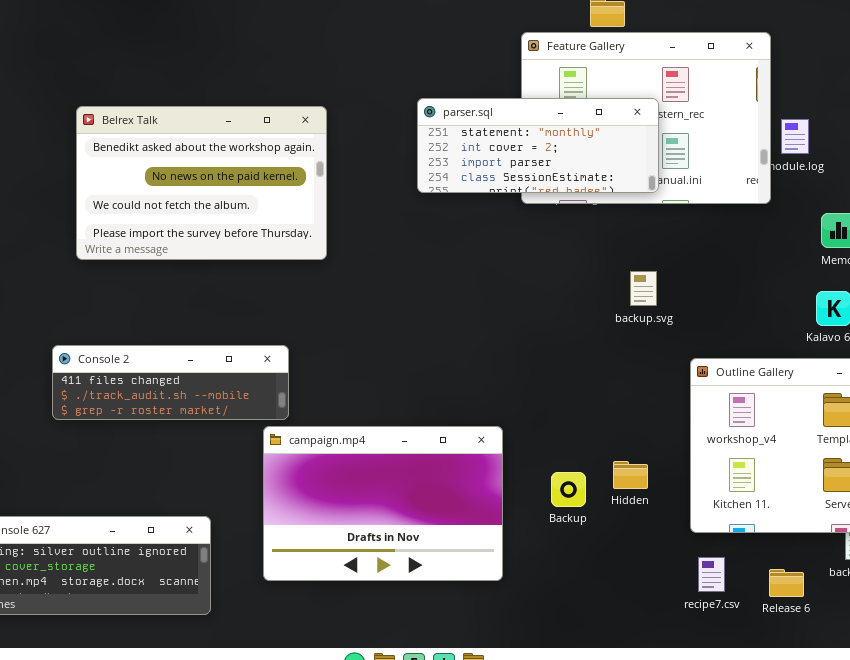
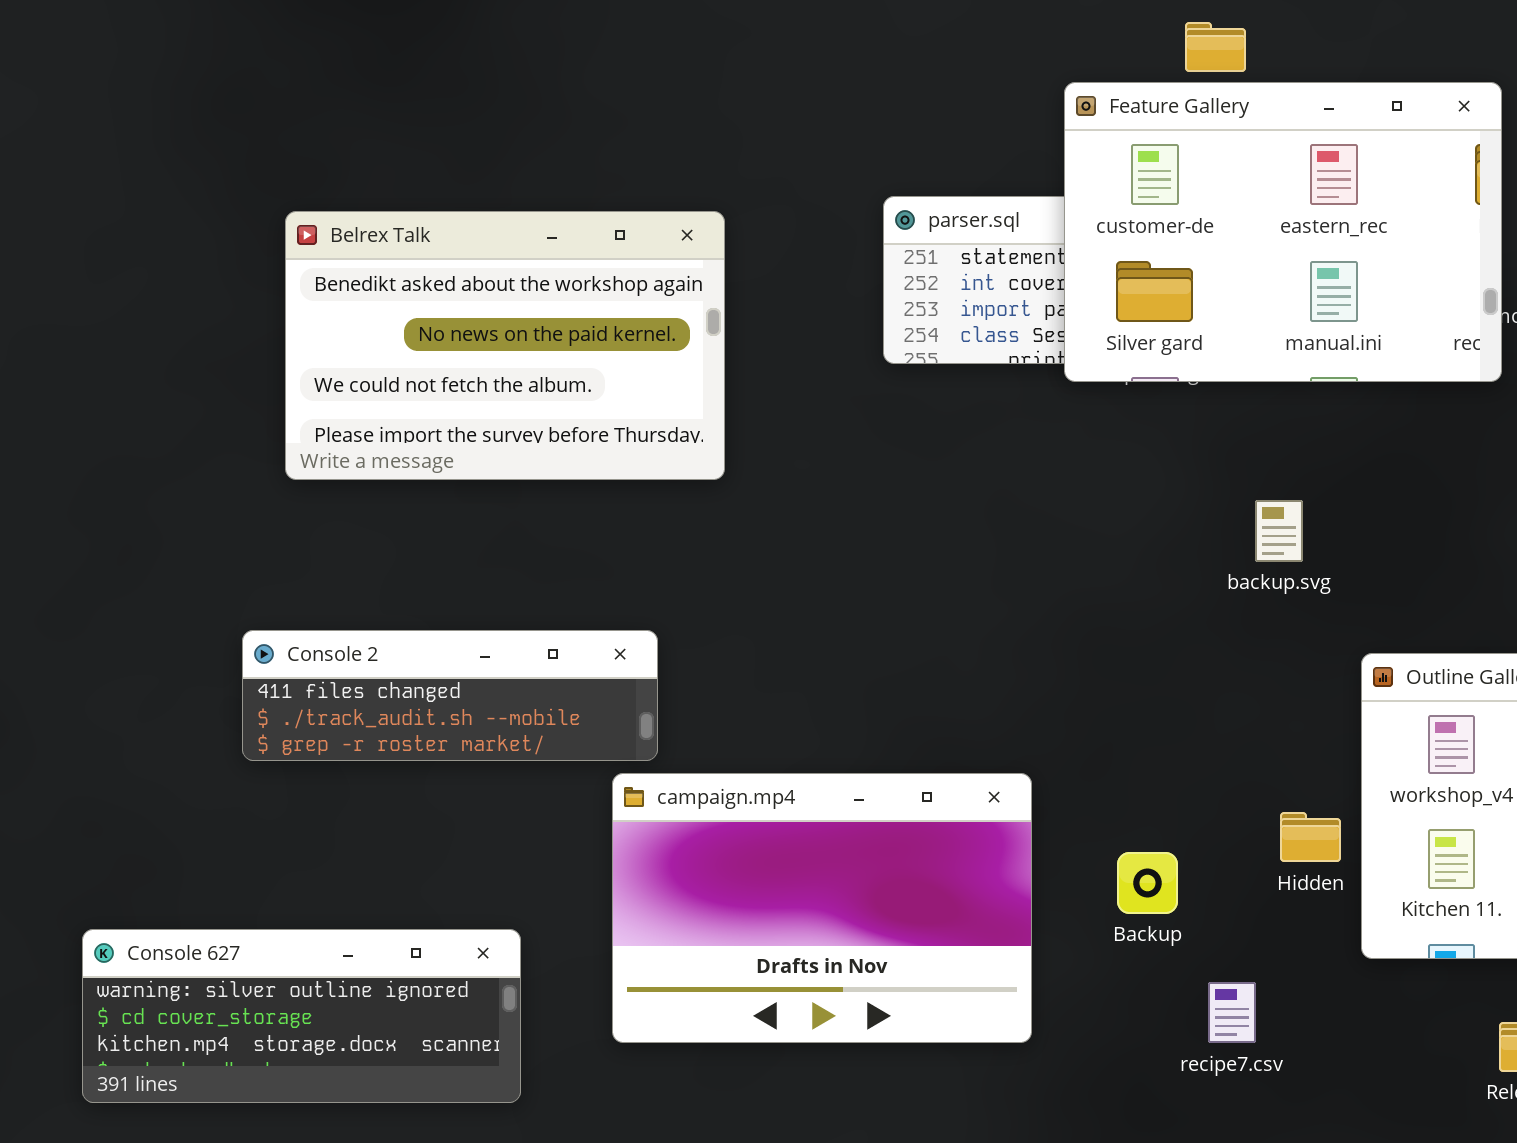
Feature Gallery: [521,32,771,204] -> [1064,82,1502,382], raised
Hidden: [613,461,648,489] -> [1280,812,1341,862], moved
recipe7.csv: [698,557,725,592] -> [1208,982,1256,1043], moved

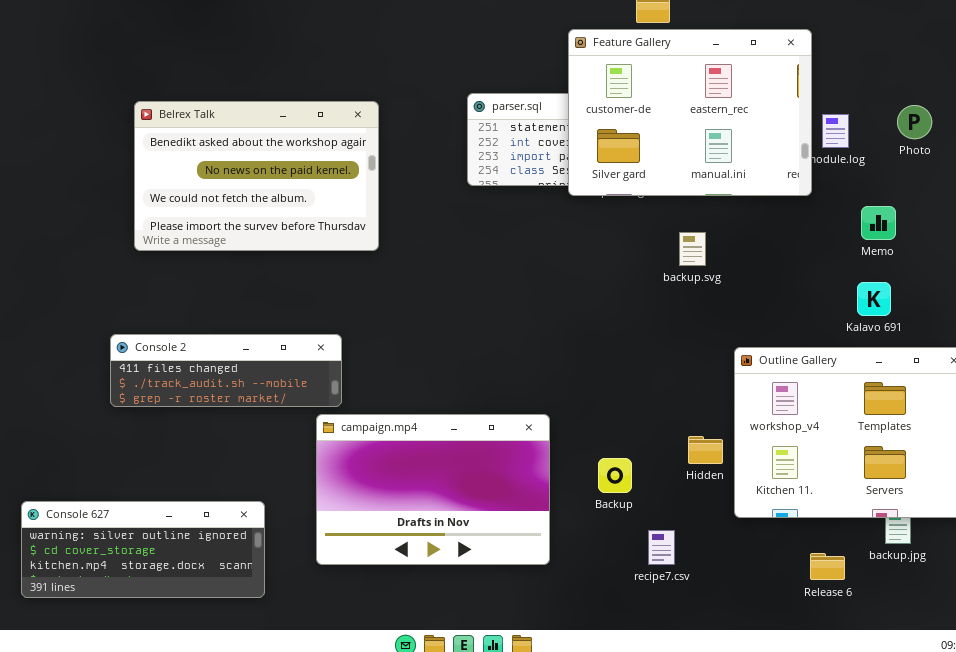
backup.svg: [1255,500,1303,562] -> [679,232,706,266], moved

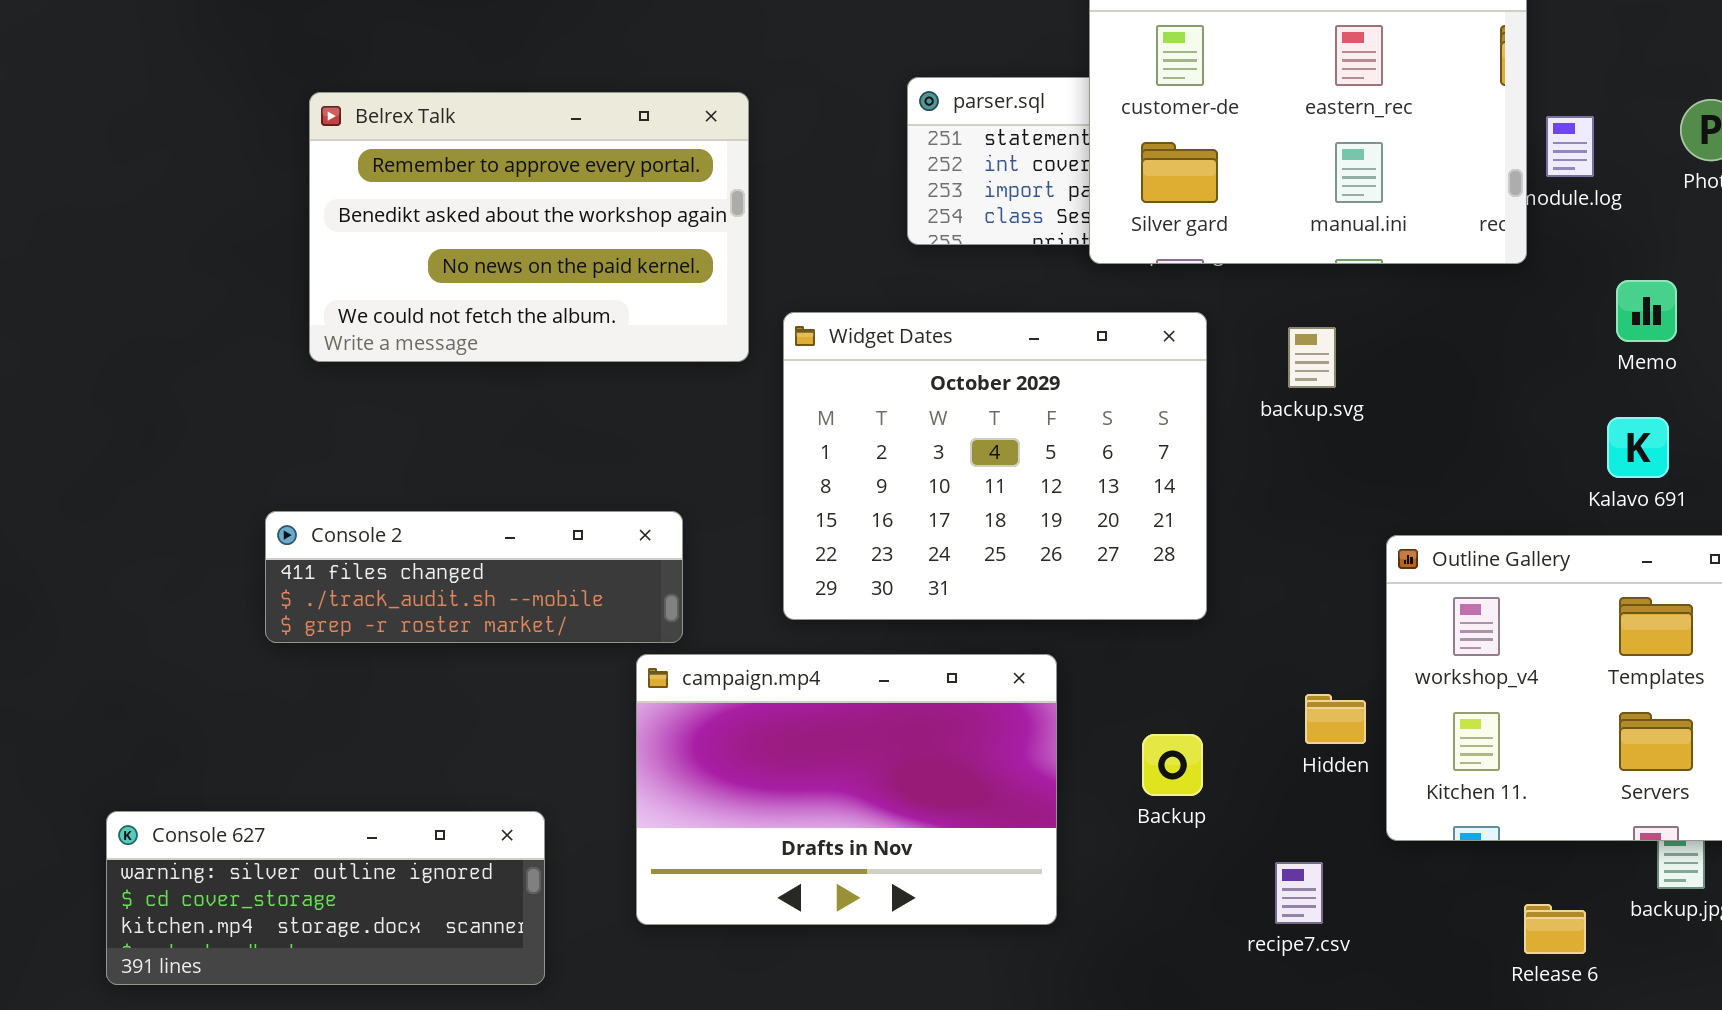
Belrex Talk: [134,101,379,251] -> [309,92,749,362], scrolled up 1 row
Widget Dates: none -> [783,312,1207,620], opened
recipe7.csv: [648,530,675,565] -> [1275,862,1323,924], moved

